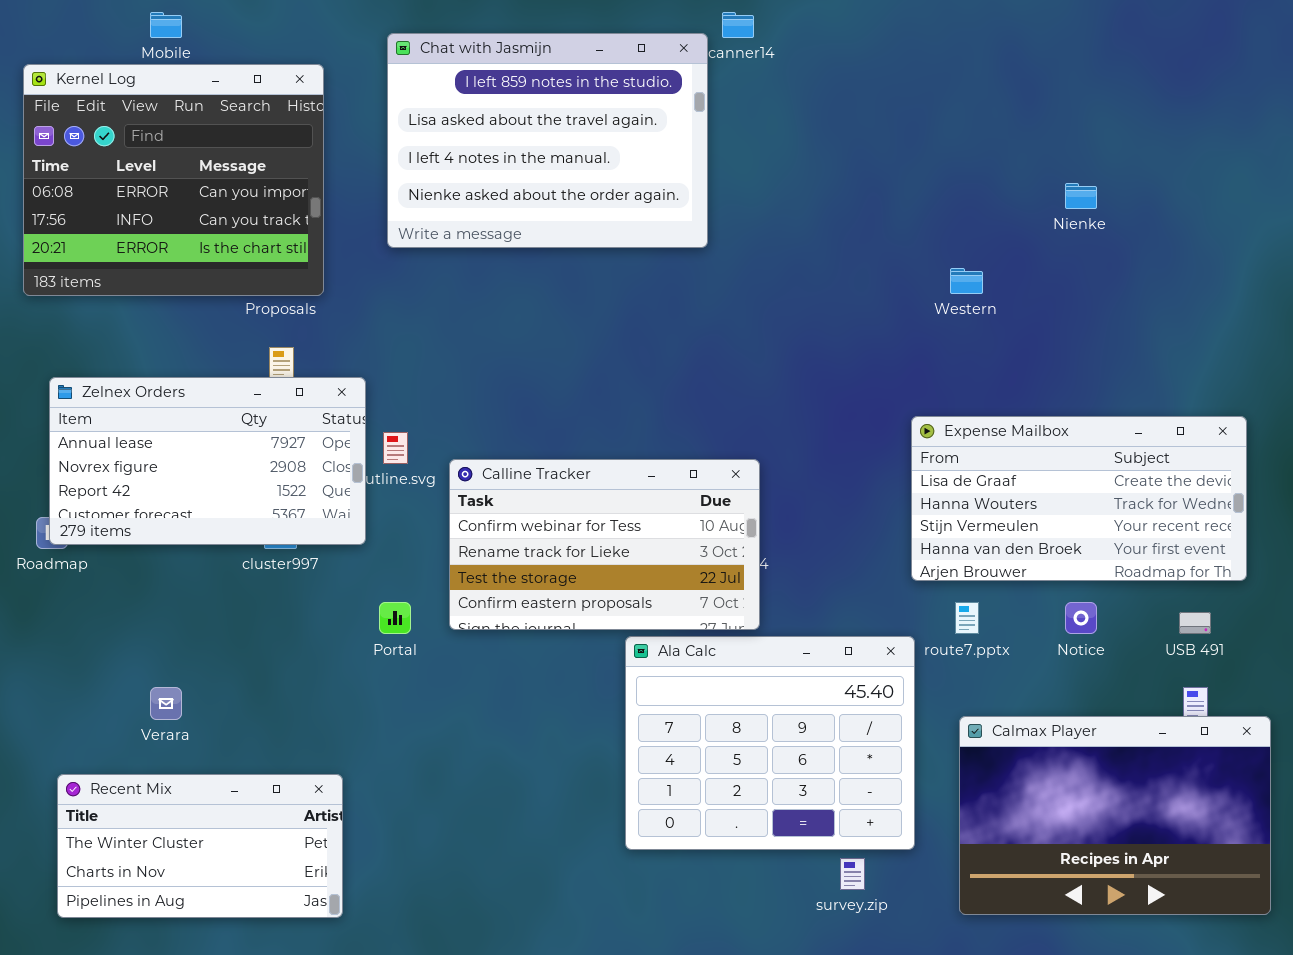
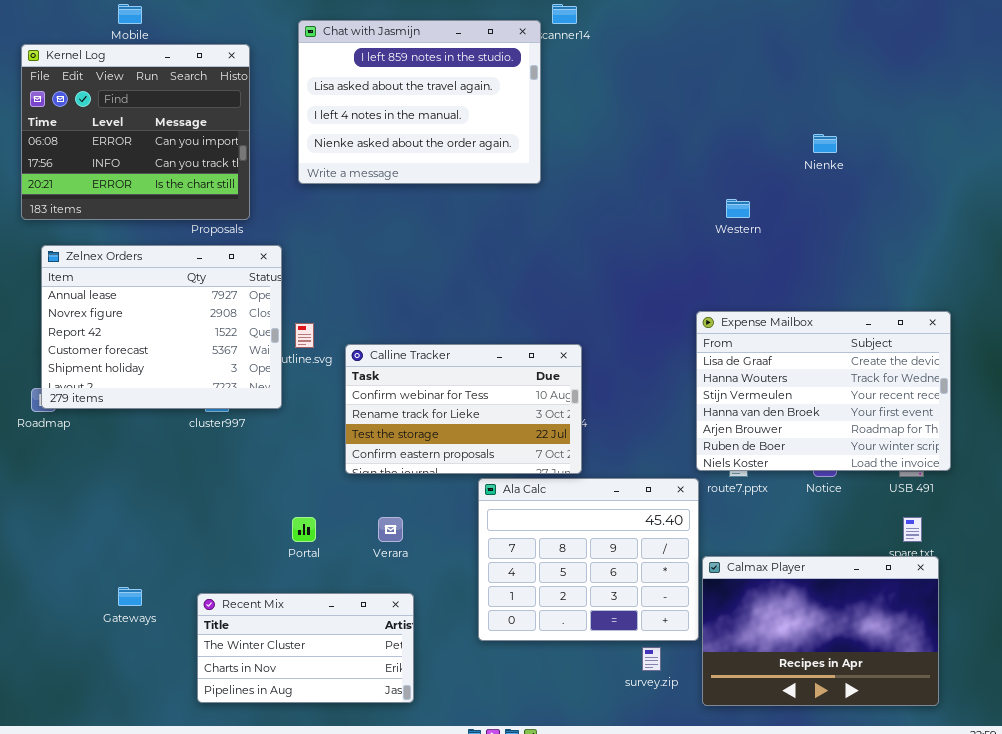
Zelnex Orders: [49,377,366,545] -> [41,245,282,409], resized
Expense Mailbox: [911,416,1247,581] -> [696,311,951,471], resized
Portal: [379,602,411,634] -> [292,517,316,542], moved
Verara: [150,687,182,720] -> [378,517,403,542], moved
Calmax Player: [959,716,1271,915] -> [702,556,939,706], moved
Recent Mix: [57,774,343,918] -> [197,593,414,703], moved

